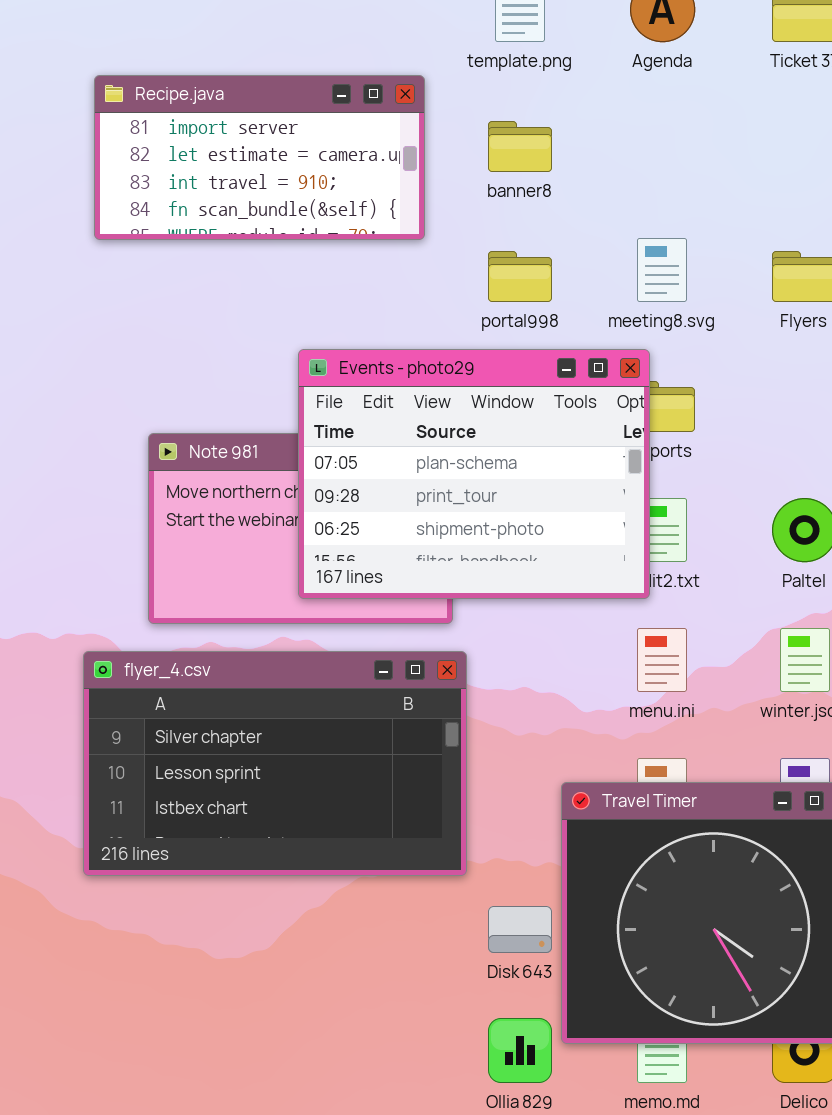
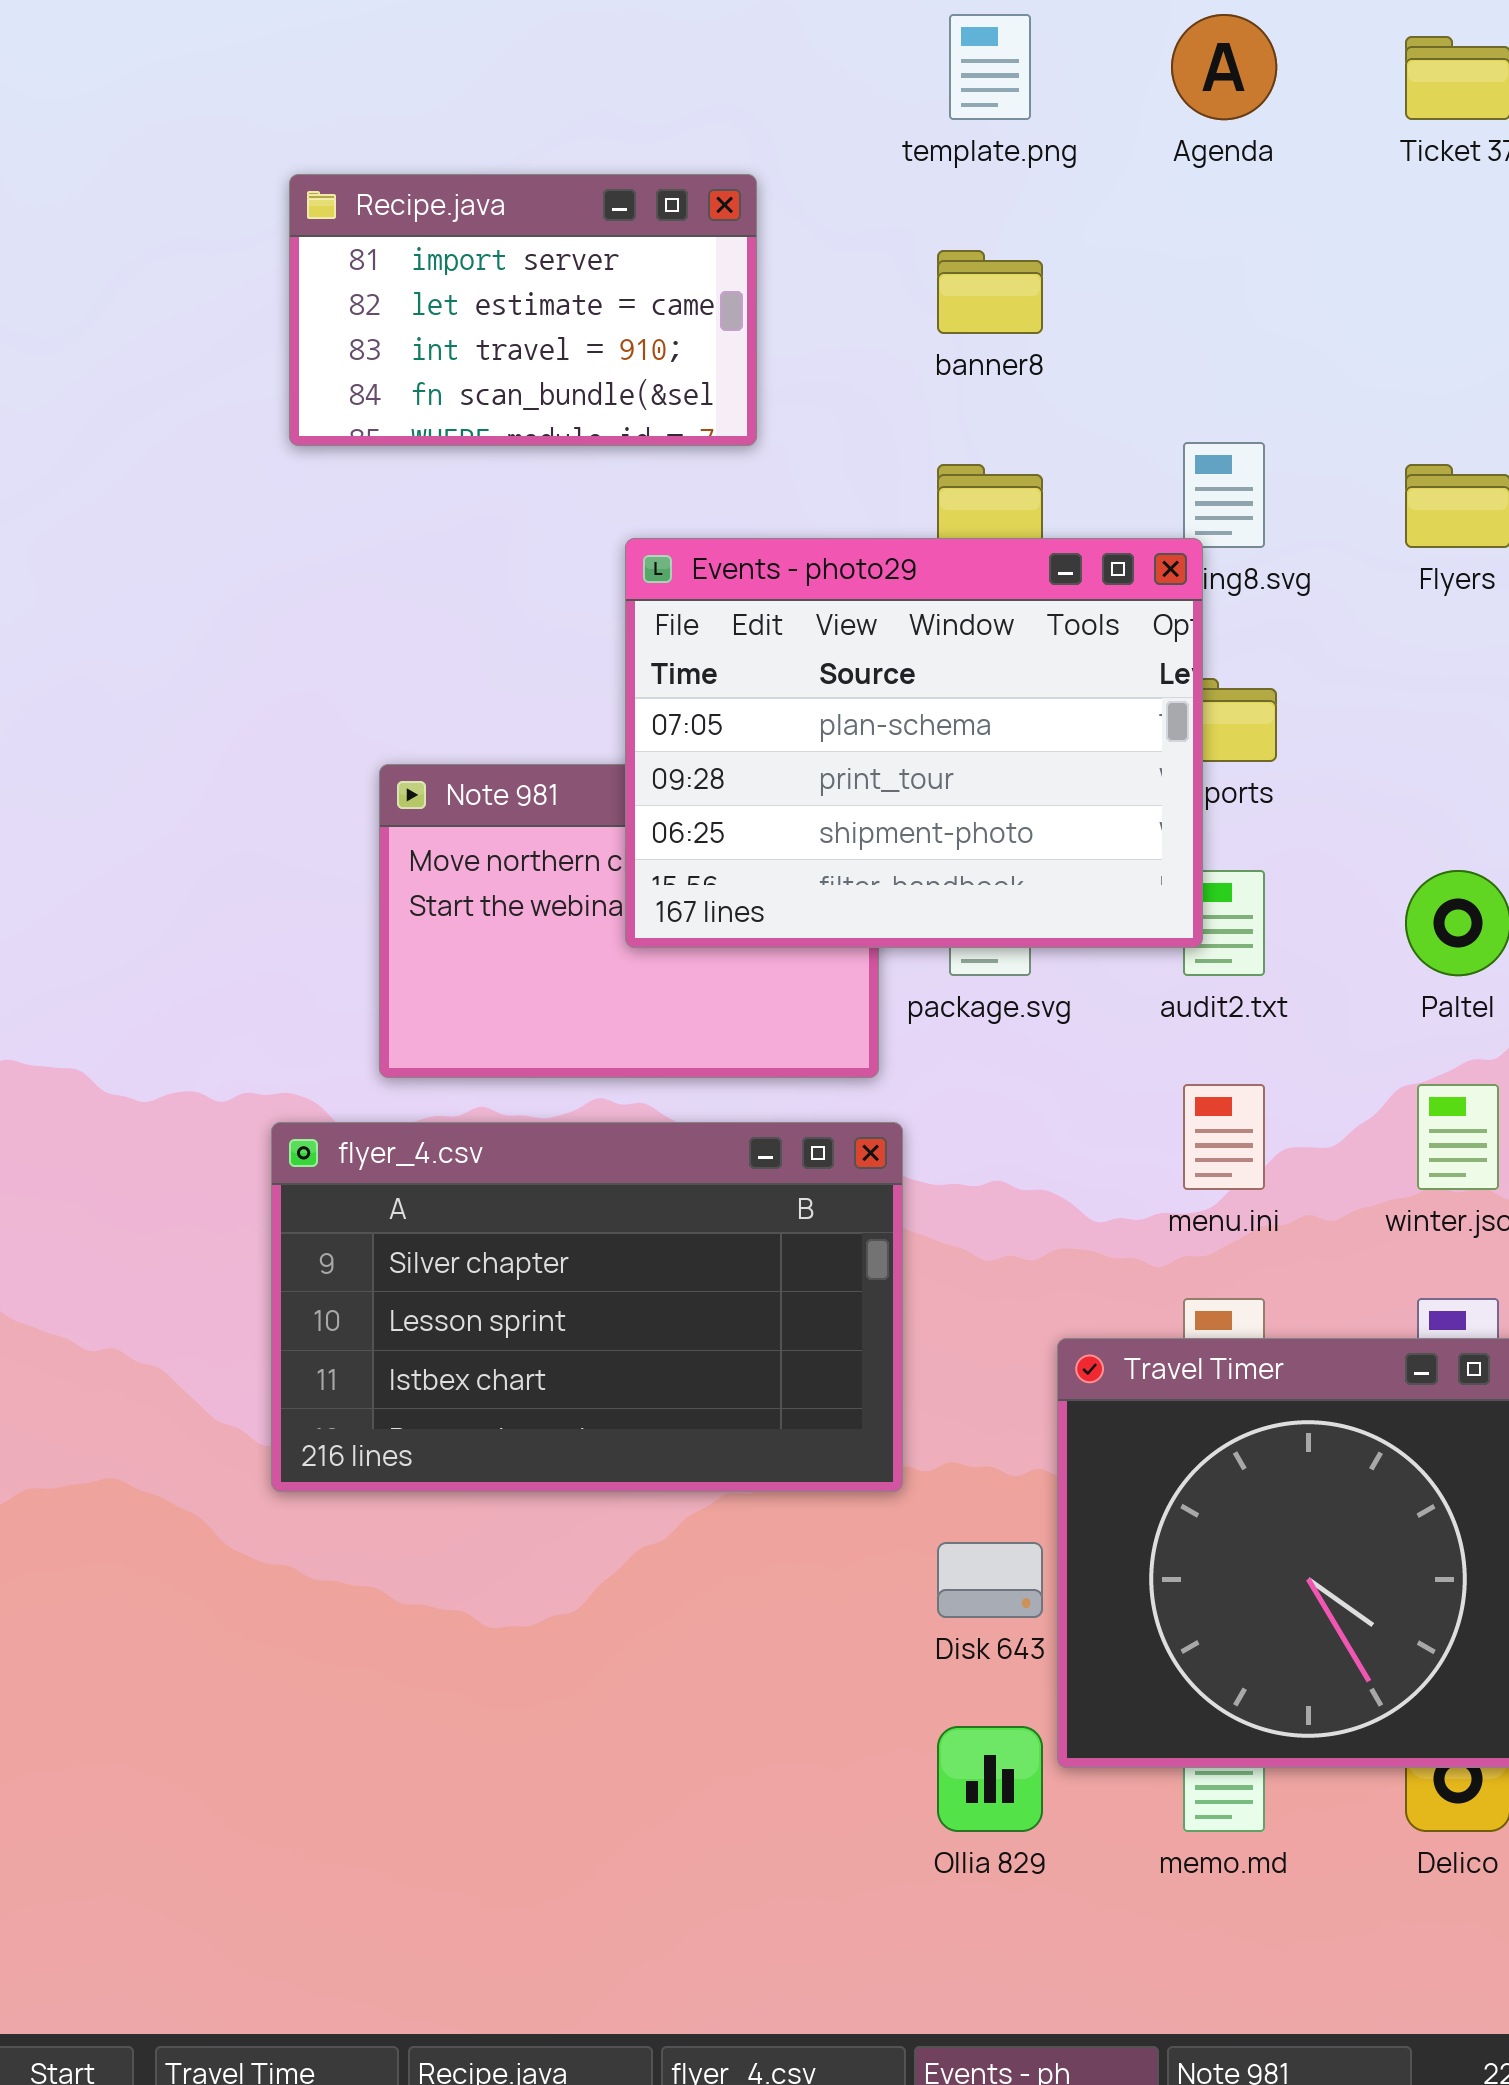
Recipe.java: [94,75,425,240] -> [289,174,757,446], resized
Events - photo29: [298,349,650,599] -> [625,538,1203,948], moved

